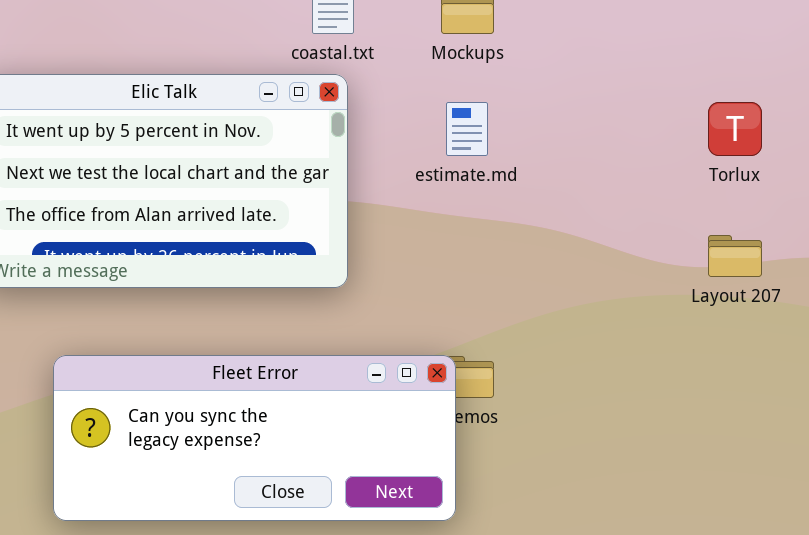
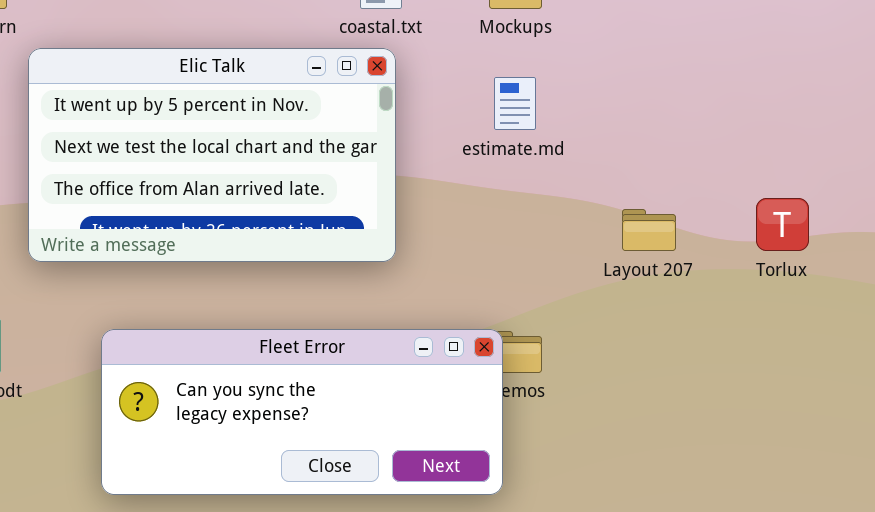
Torlux: [708,102,762,156] -> [756,198,809,251], moved
Layout 207: [708,235,762,277] -> [622,209,676,251], moved

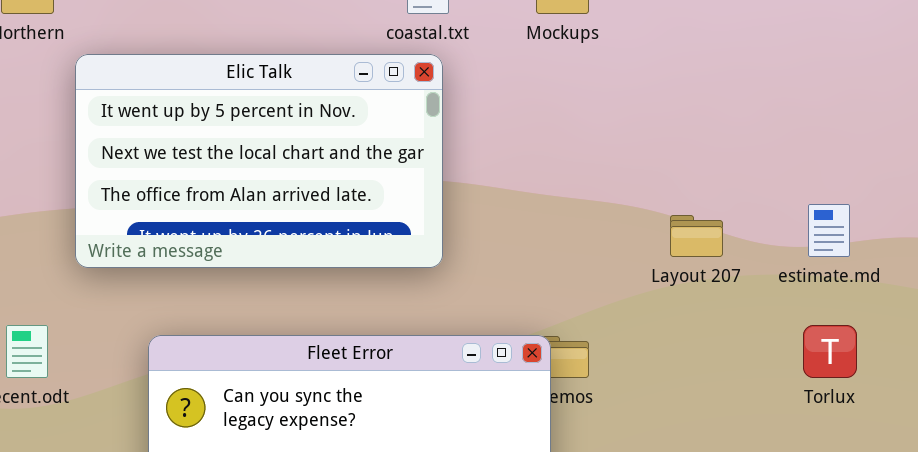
estimate.md: [494,77,536,130] -> [808,204,850,257], moved
Torlux: [756,198,809,251] -> [803,325,857,378], moved

